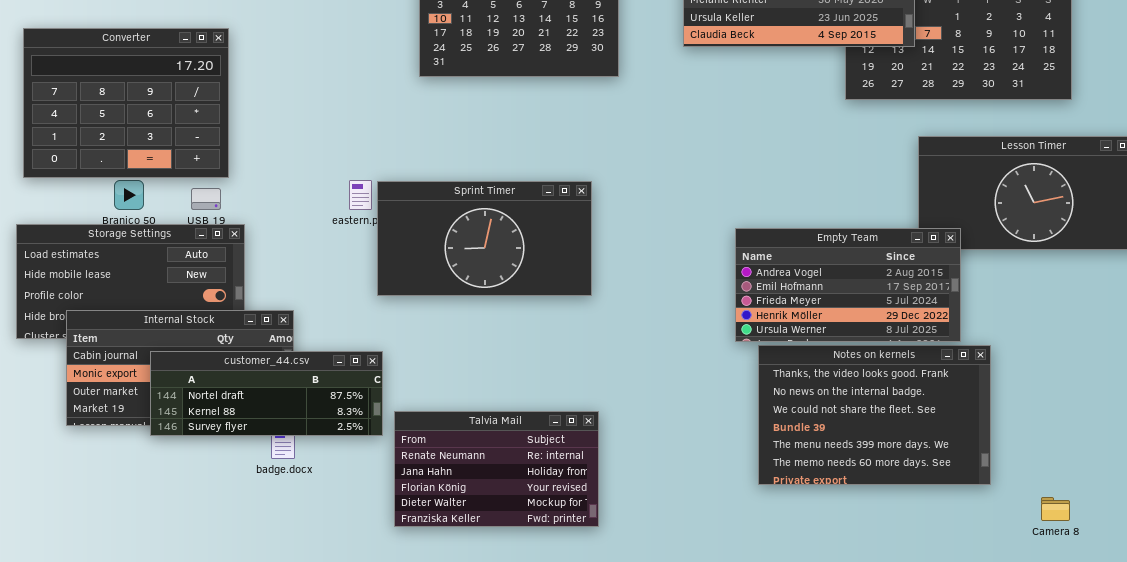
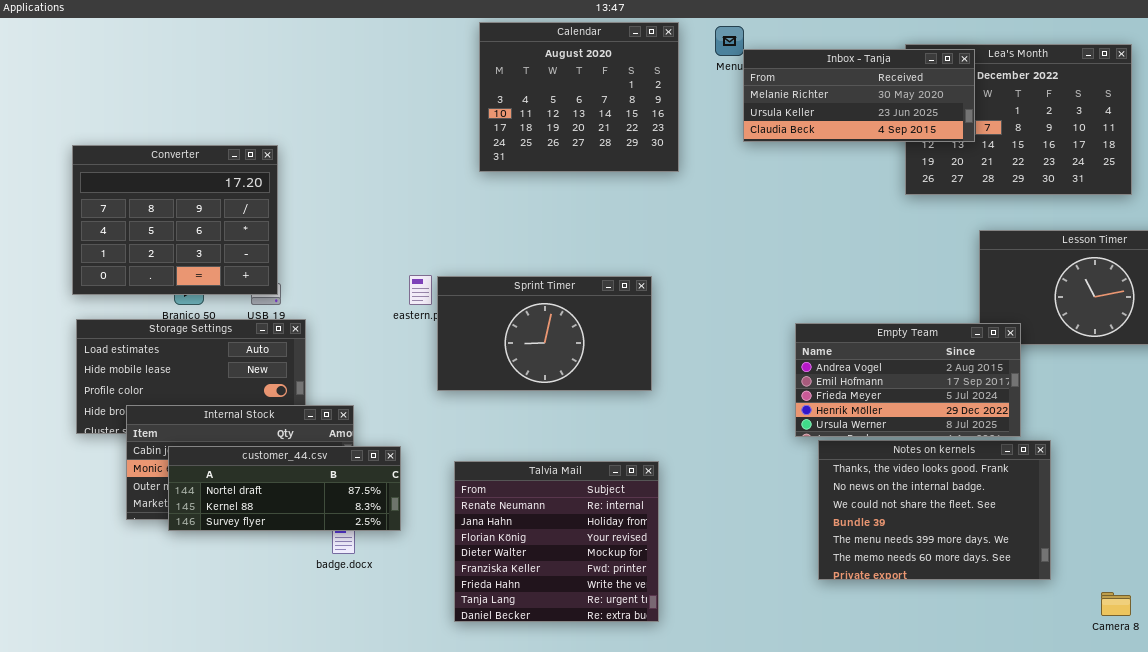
Converter: [23,28,229,178] -> [72,145,278,295], moved
customer_44.csv: [150,351,383,436] -> [168,446,401,531], moved
Talvia Mail: [394,411,599,527] -> [454,461,659,622], resized

